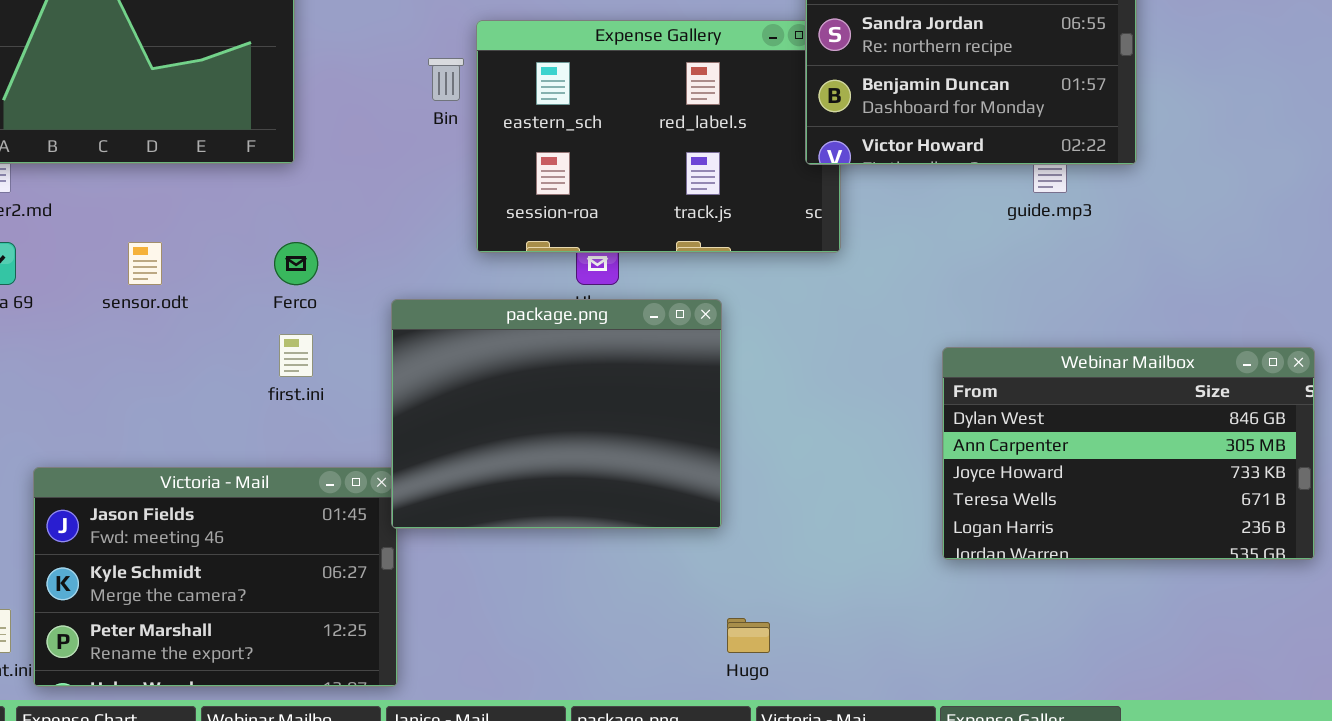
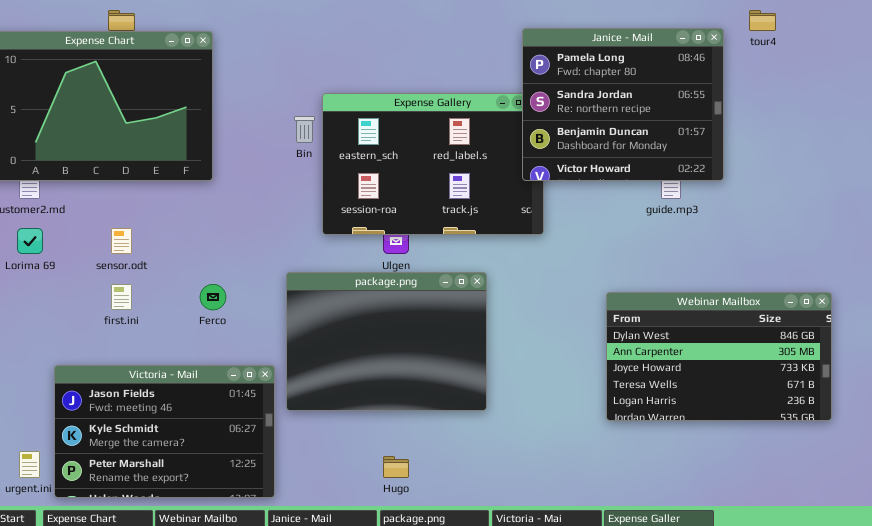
Ferco: [274,242,318,285] -> [200,284,226,310], moved
package.png: [391,299,722,529] -> [286,272,487,411], moved
first.ini: [279,334,313,377] -> [111,284,132,310], moved
Hugo: [727,618,770,653] -> [383,456,409,478], moved

